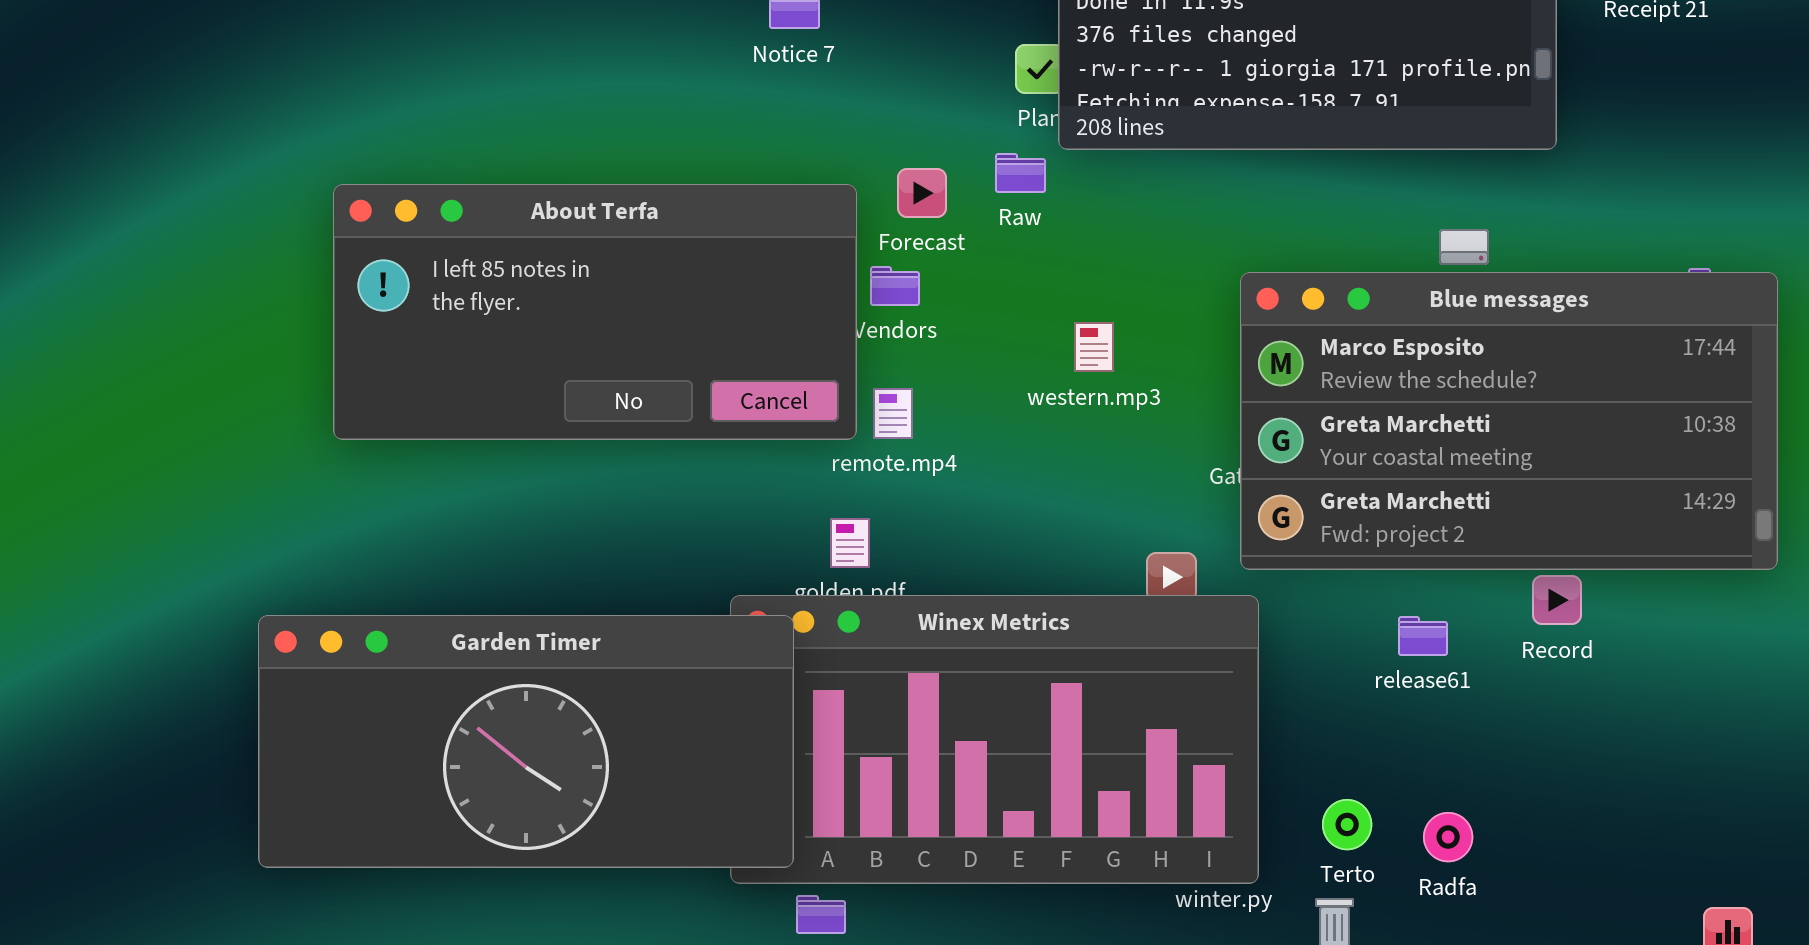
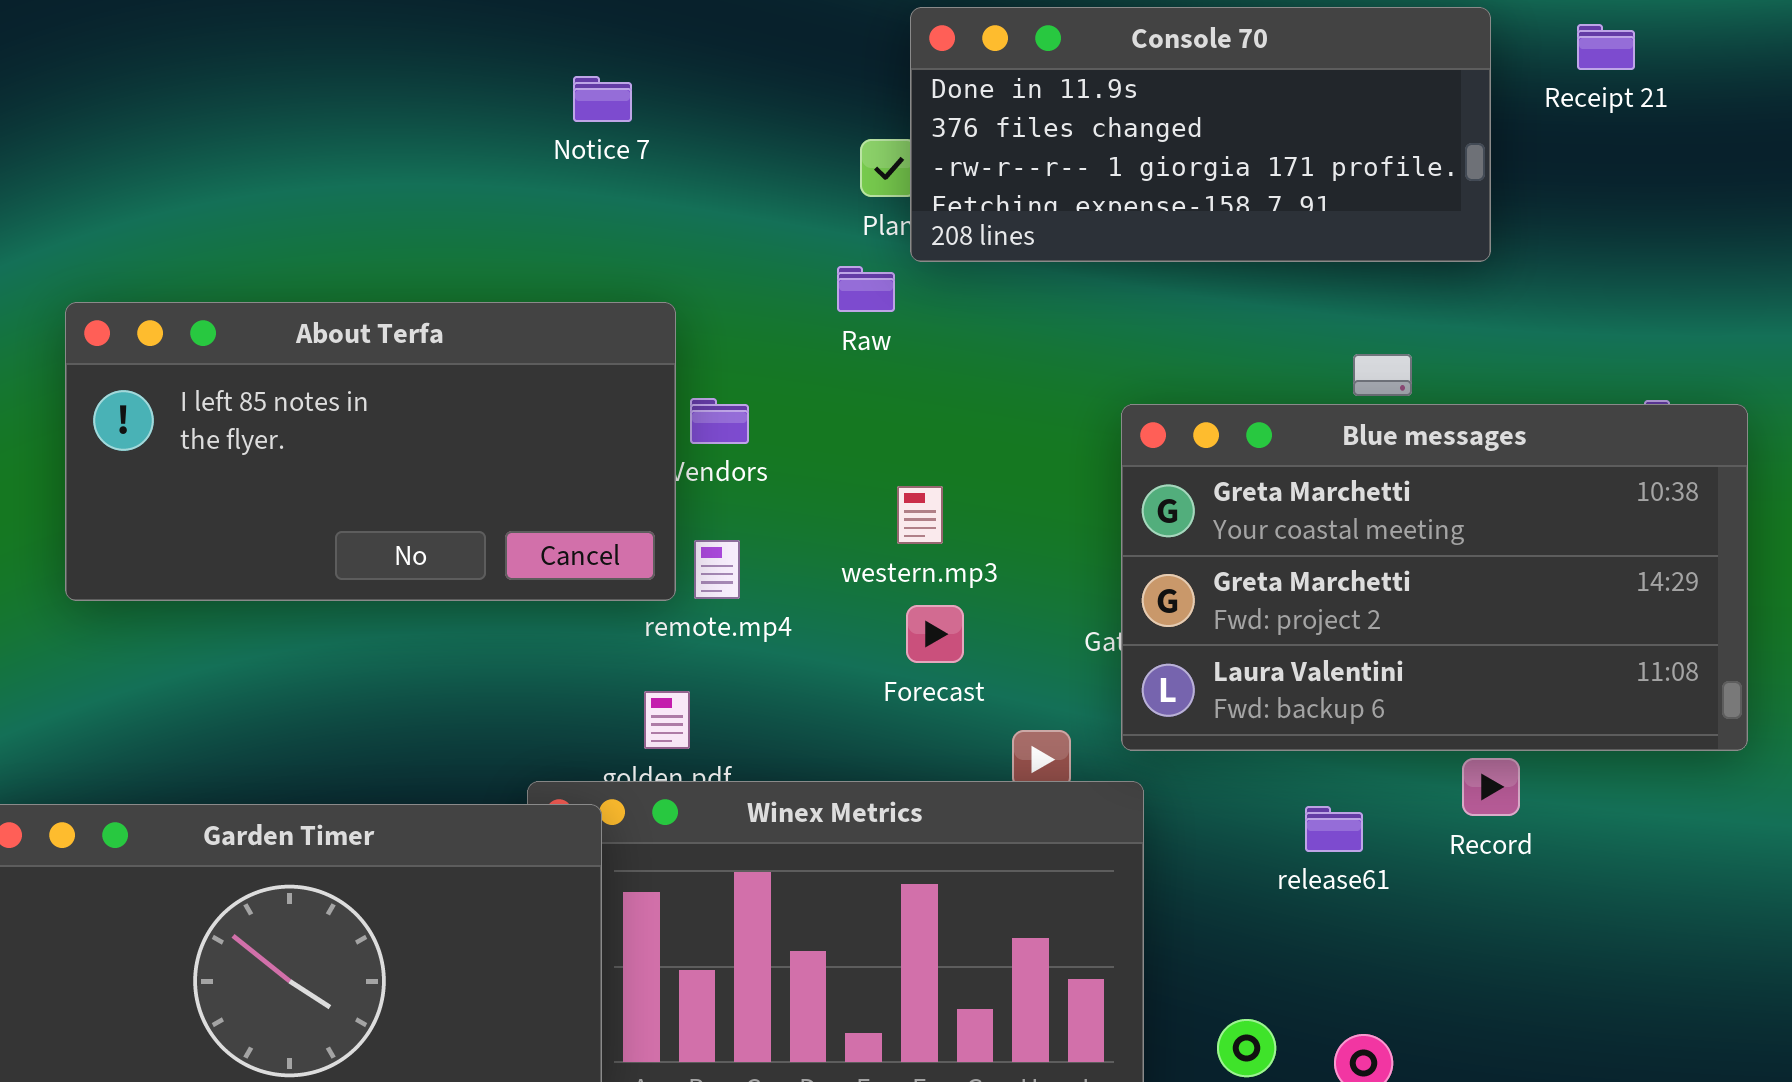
Forecast: [897,168,947,218] -> [906,605,964,663], moved
Blue messages: [1240,272,1778,570] -> [1121,404,1748,751], scrolled down 1 row
western.mp3: [1074,322,1114,372] -> [897,486,943,544], moved

